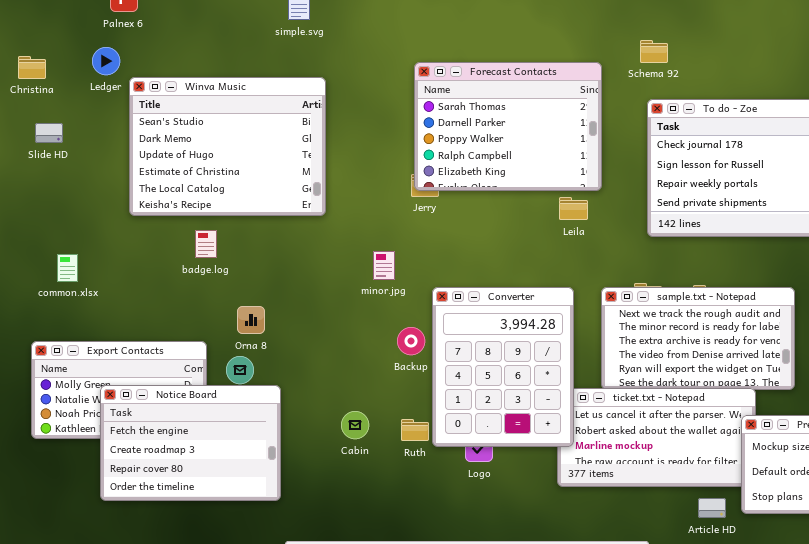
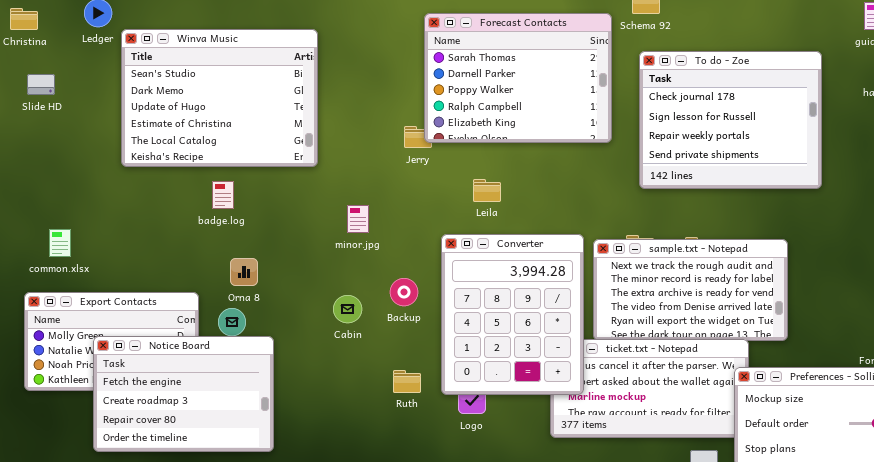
Forecast Contacts: [414,62,602,191] -> [424,13,612,143], moved
Leila: [559,197,588,220] -> [473,179,501,202], moved
badge.log: [195,230,217,258] -> [212,181,234,209], moved
minor.jpg: [373,251,395,280] -> [347,205,369,233], moved
common.xlsx: [57,254,78,282] -> [49,229,71,257], moved
Converter: [432,287,574,447] -> [441,234,584,395], moved
Cabin: [341,411,369,439] -> [333,295,362,323], moved

